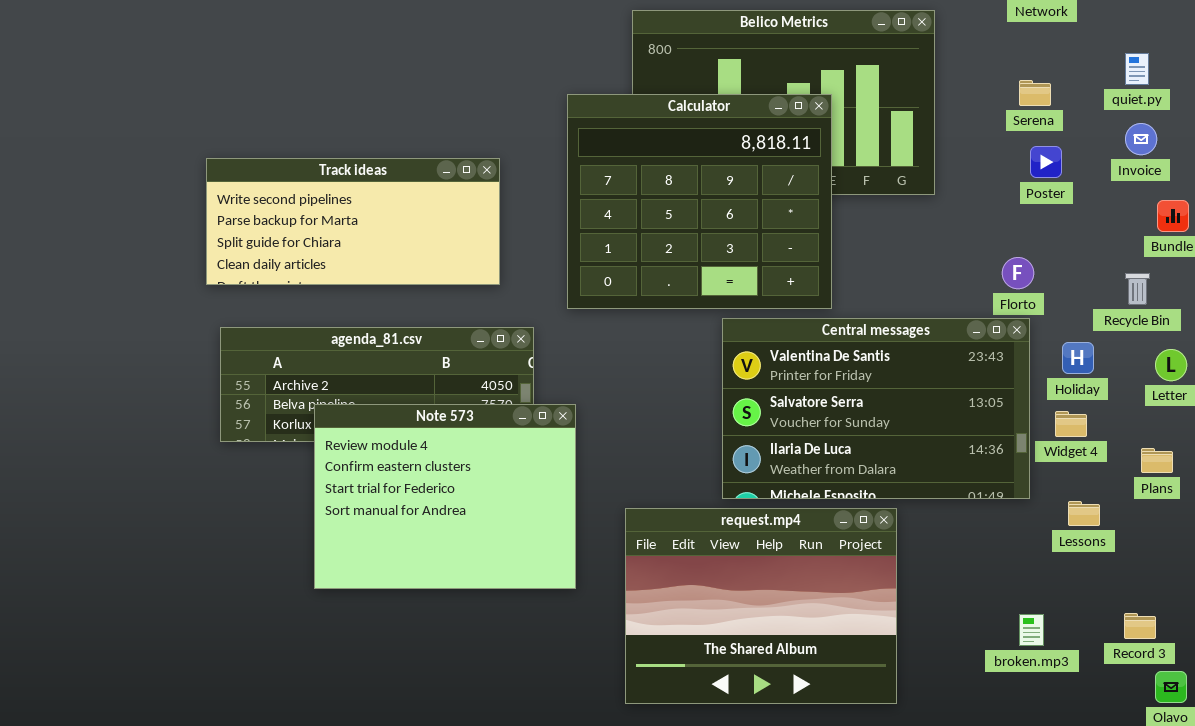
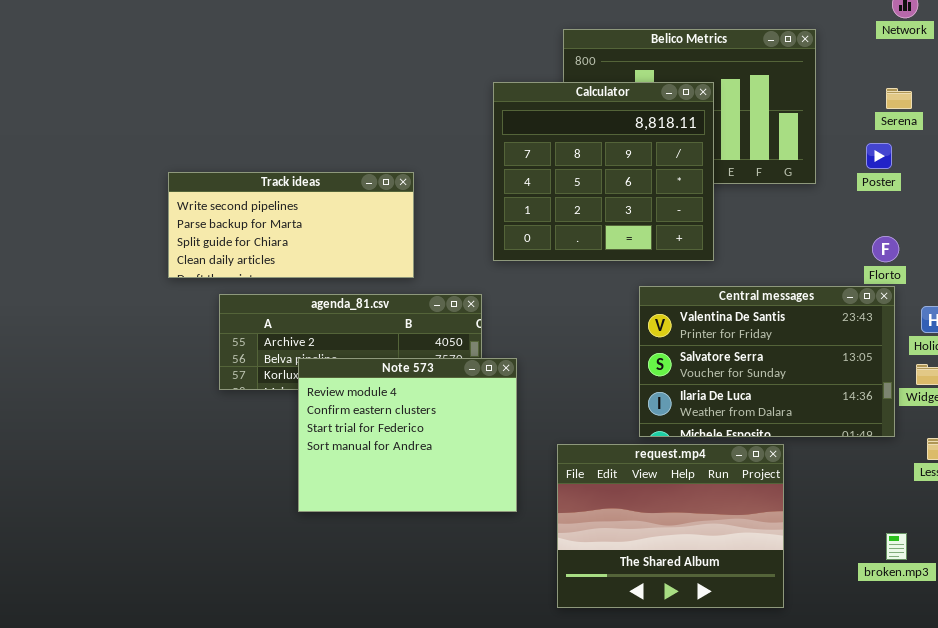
Calculator: [567,94,832,309] -> [493,82,714,261], moved
Poster: [1030,146,1062,178] -> [866,143,892,169], moved
Track ideas: [206,158,500,285] -> [168,172,414,278], moved

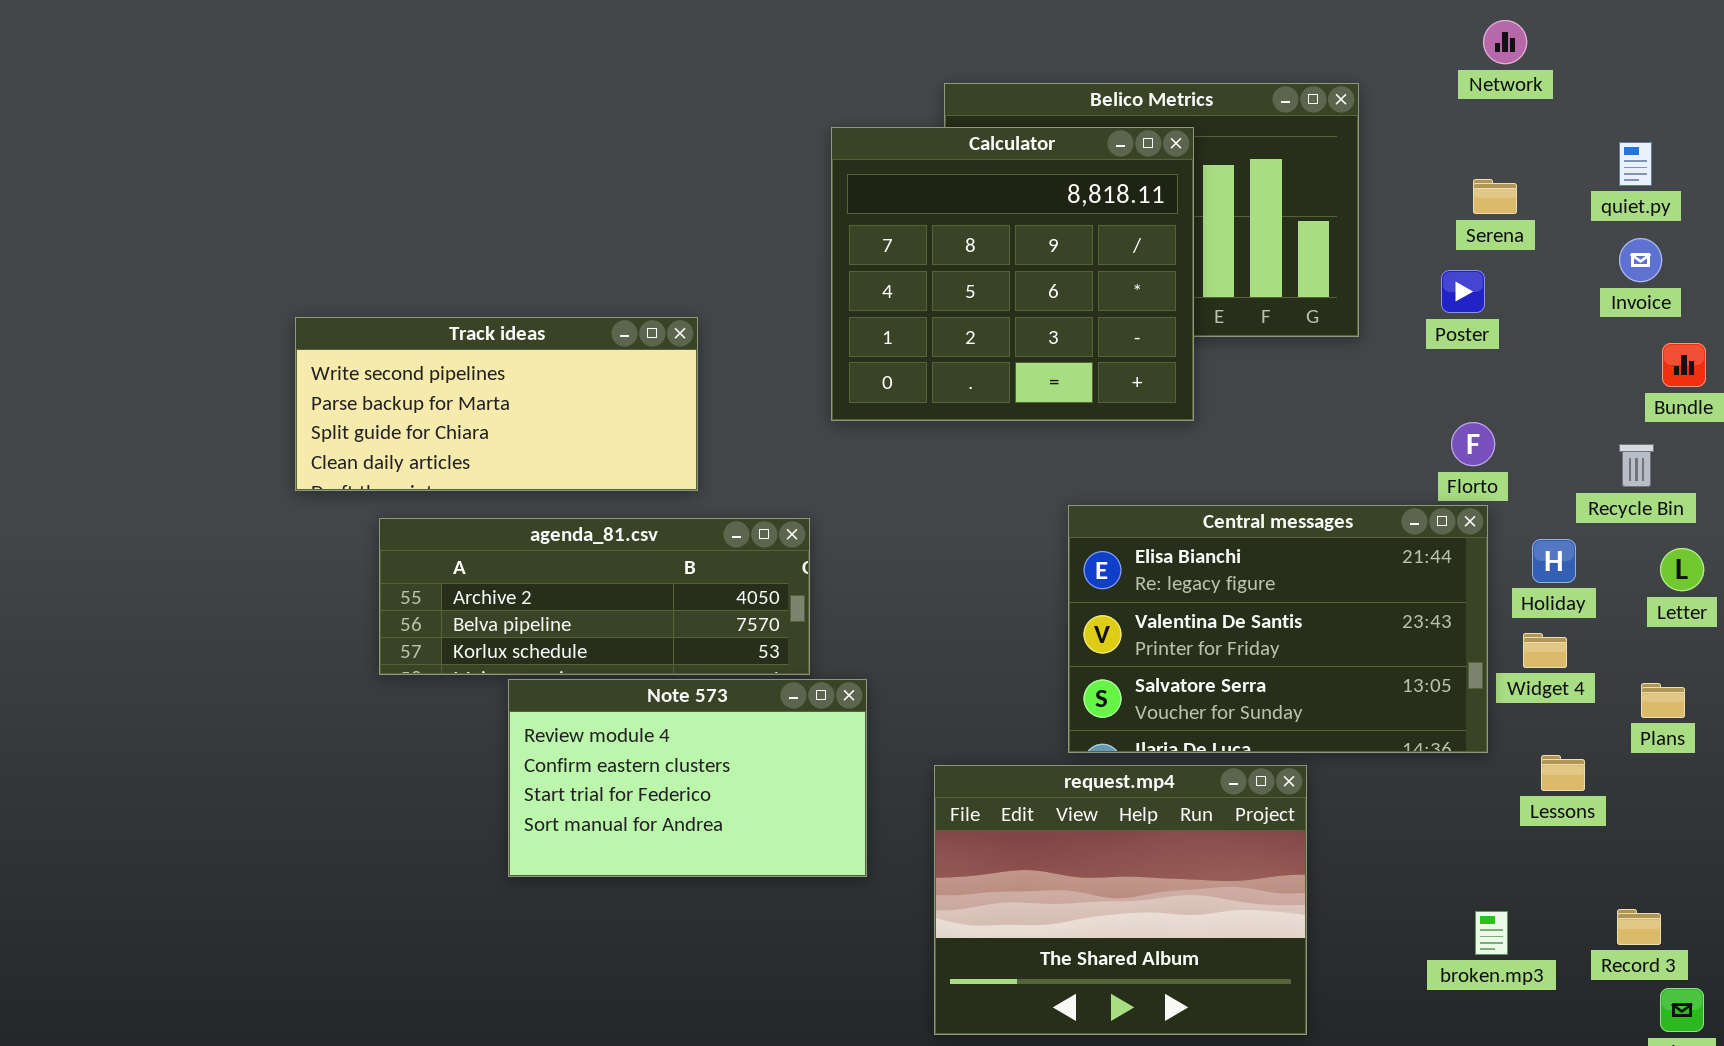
Calculator: [493,82,714,261] -> [831,127,1194,421], moved
Central messages: [639,286,895,437] -> [1068,505,1488,753], scrolled up 1 row
Note 573: [298,358,517,512] -> [508,679,867,877], resized

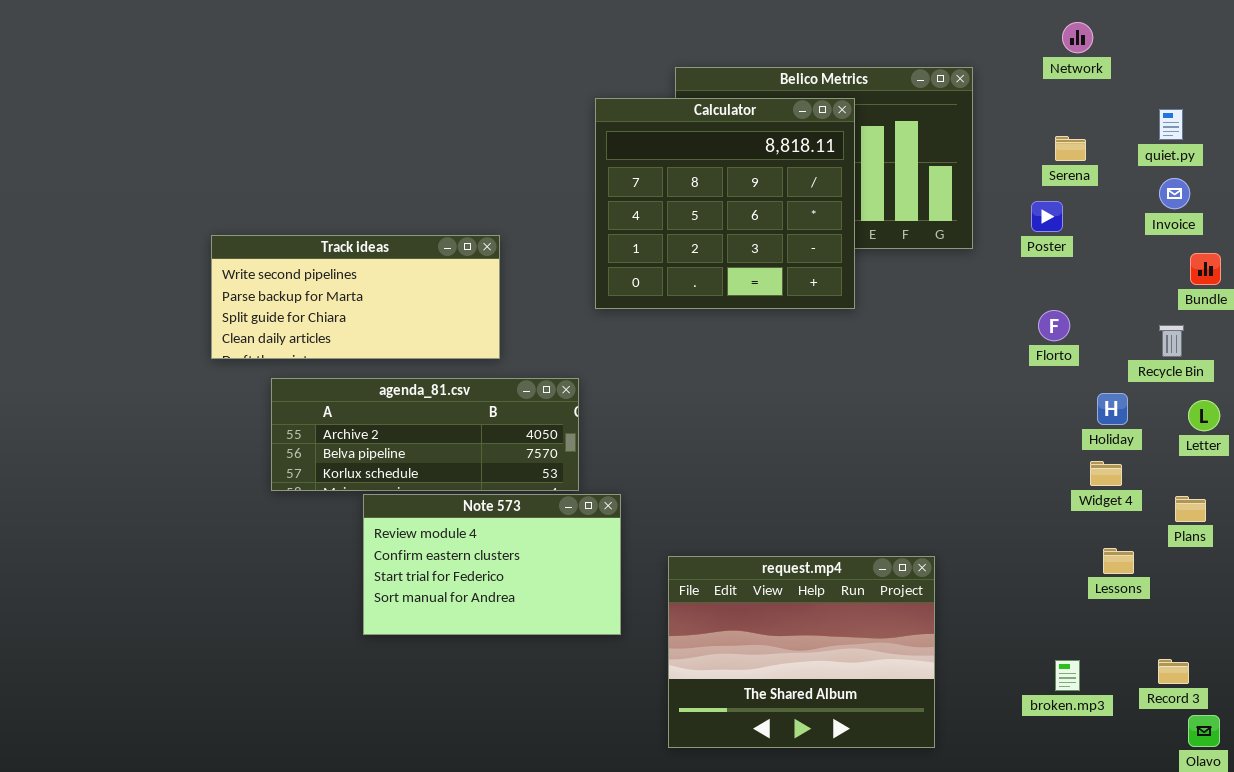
Central messages: [1068,505,1488,753] -> none, closed

